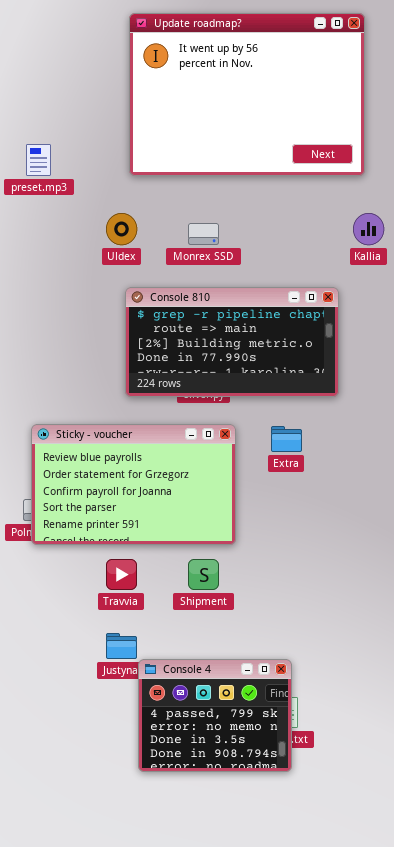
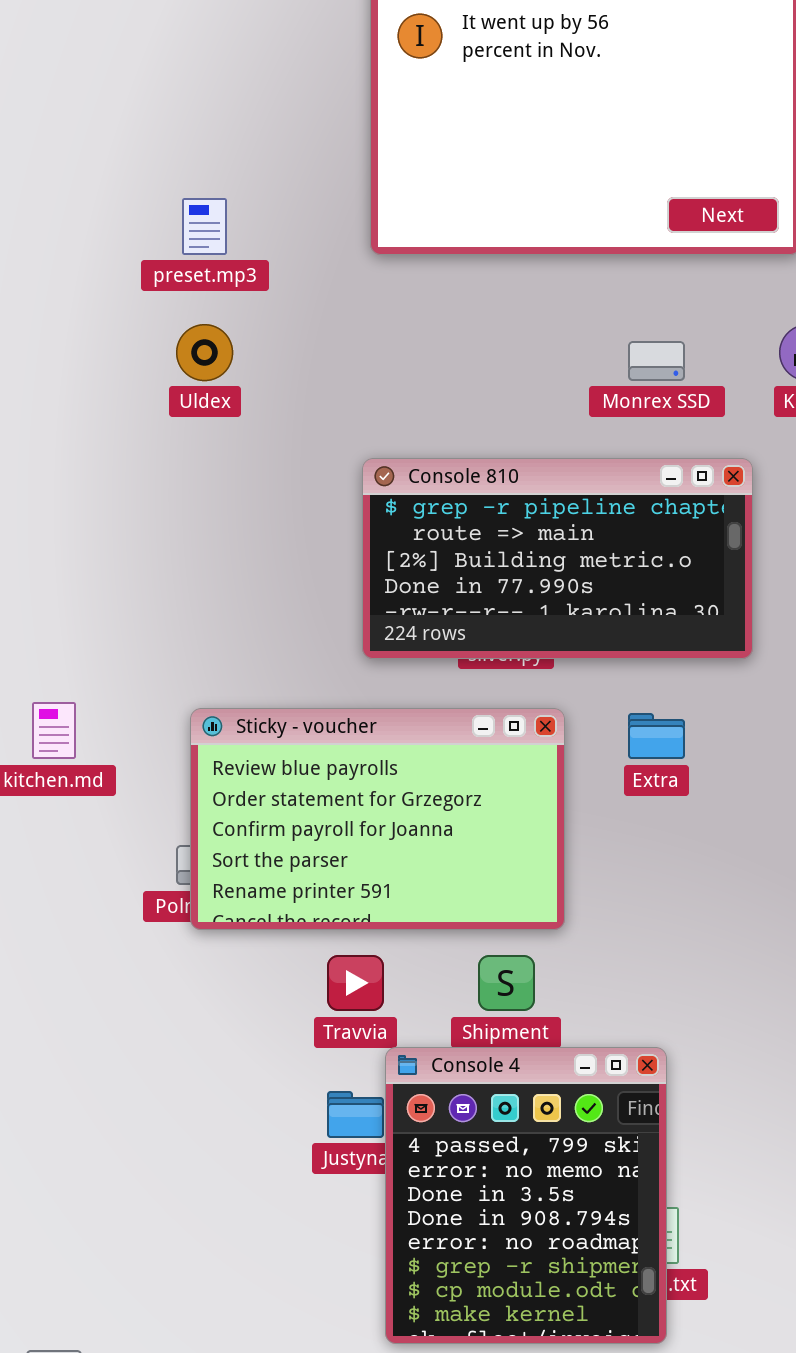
Uldex: [106,213,137,245] -> [176,324,233,381], moved
Monrex SSD: [188,223,219,245] -> [628,341,685,381], moved
Console 4: [138,659,292,772] -> [385,1047,667,1344], resized

